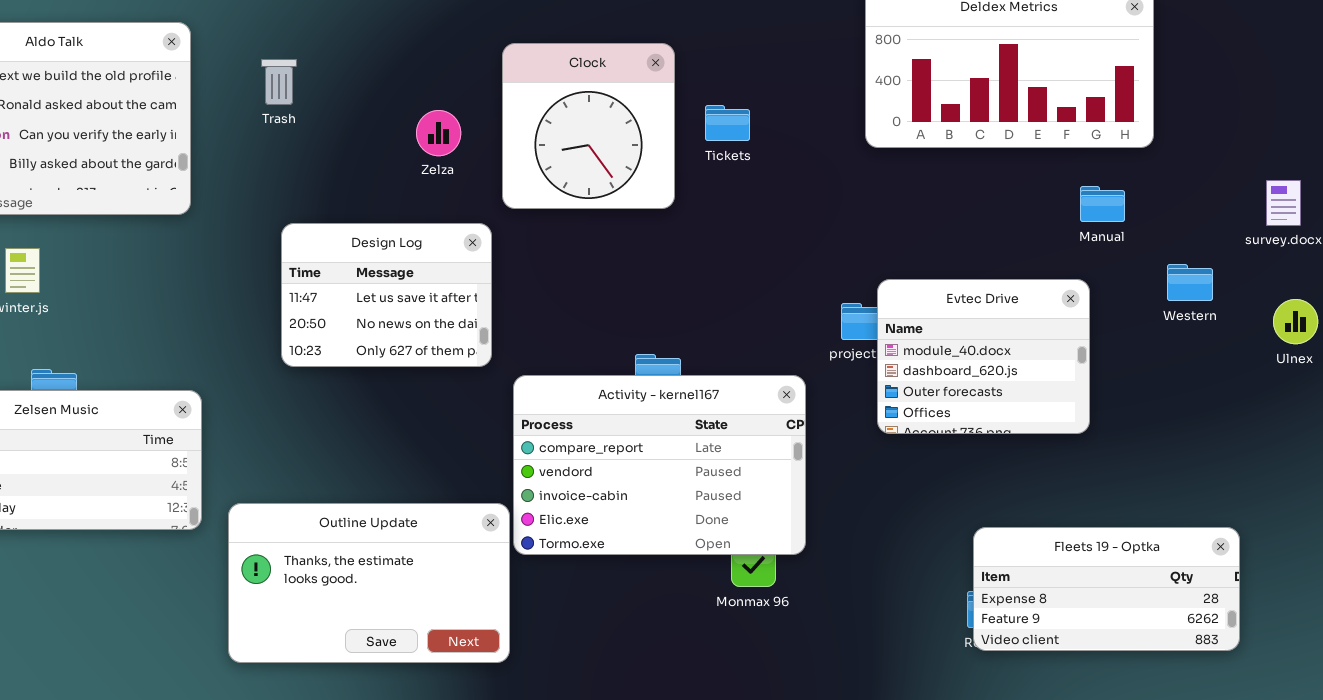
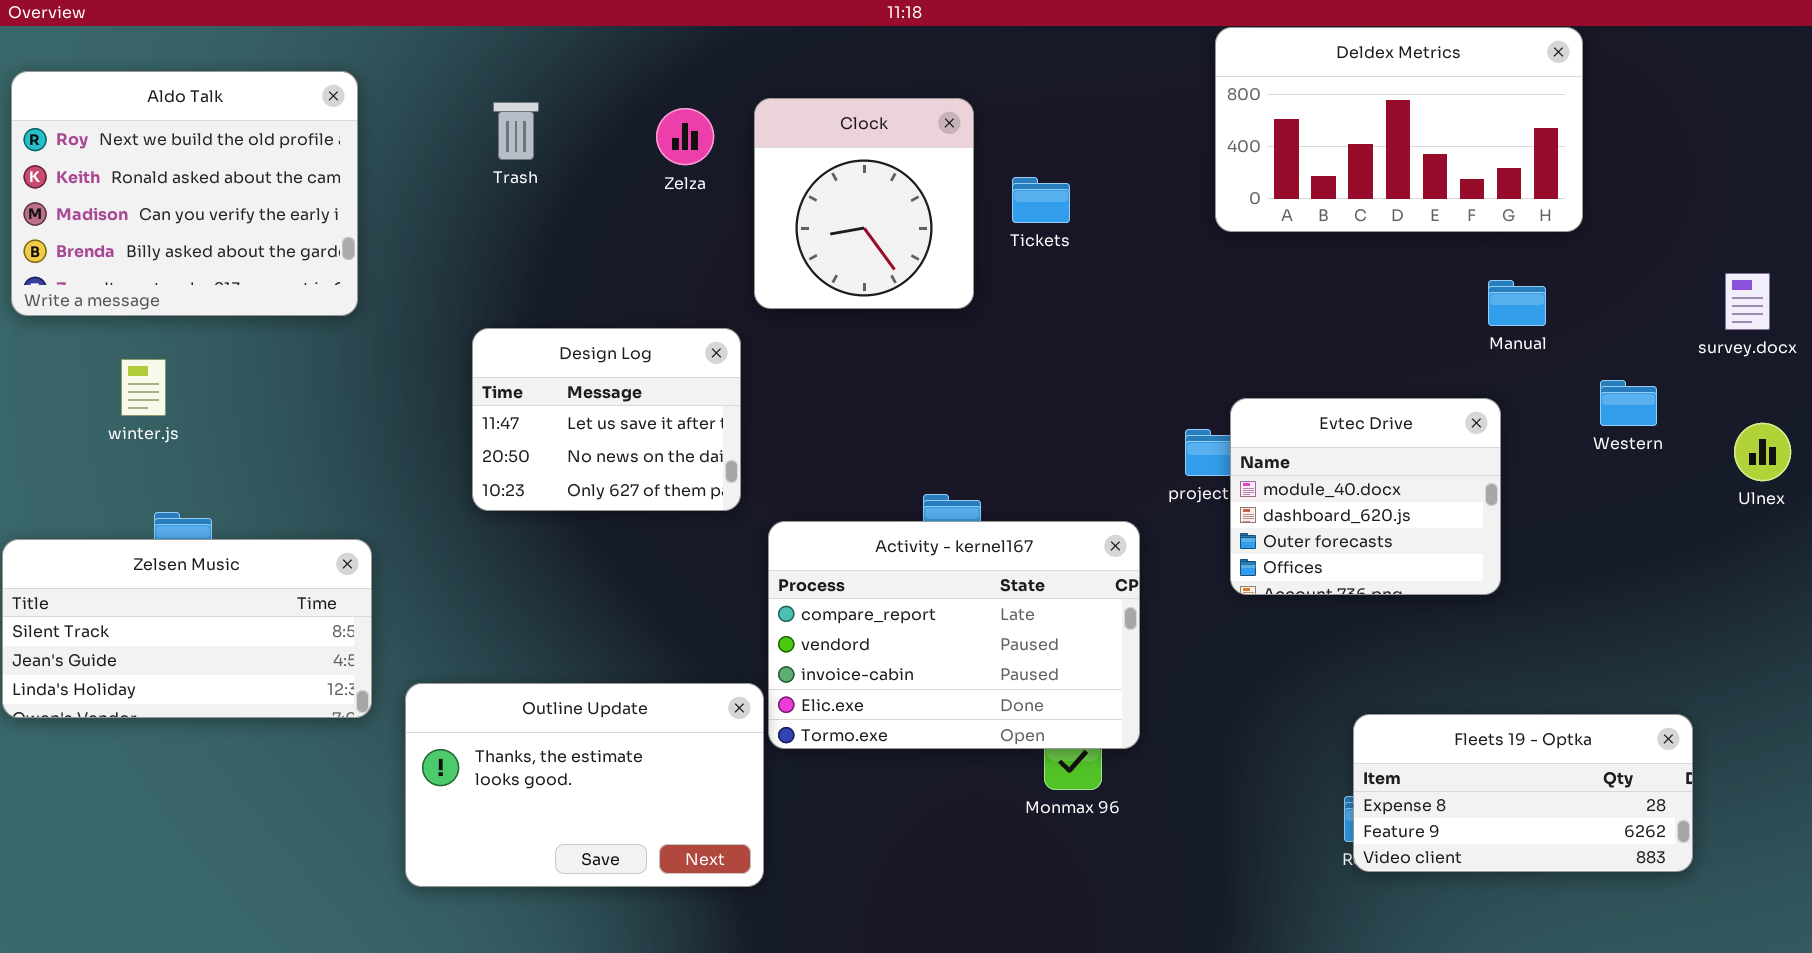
Trash: [261,59,297,105] -> [493,102,539,160], moved
Zelza: [416,110,461,156] -> [656,108,714,165], moved

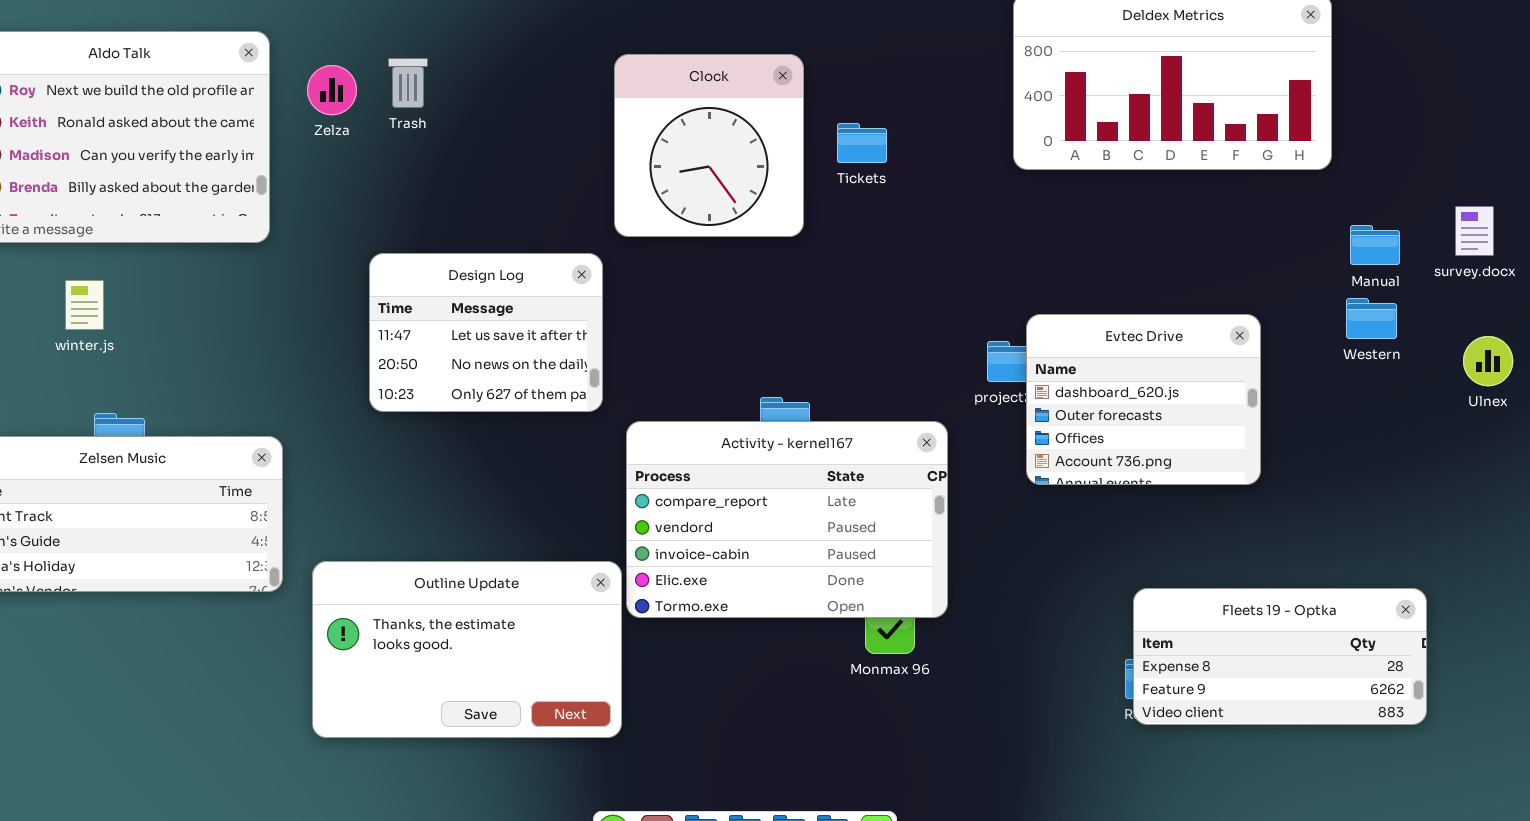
Zelza: [656,108,714,165] -> [307,65,357,115], moved
Manual: [1488,280,1546,326] -> [1350,225,1400,265], moved
Evtec Drive: [1230,398,1501,595] -> [1026,314,1261,485], scrolled down 1 row

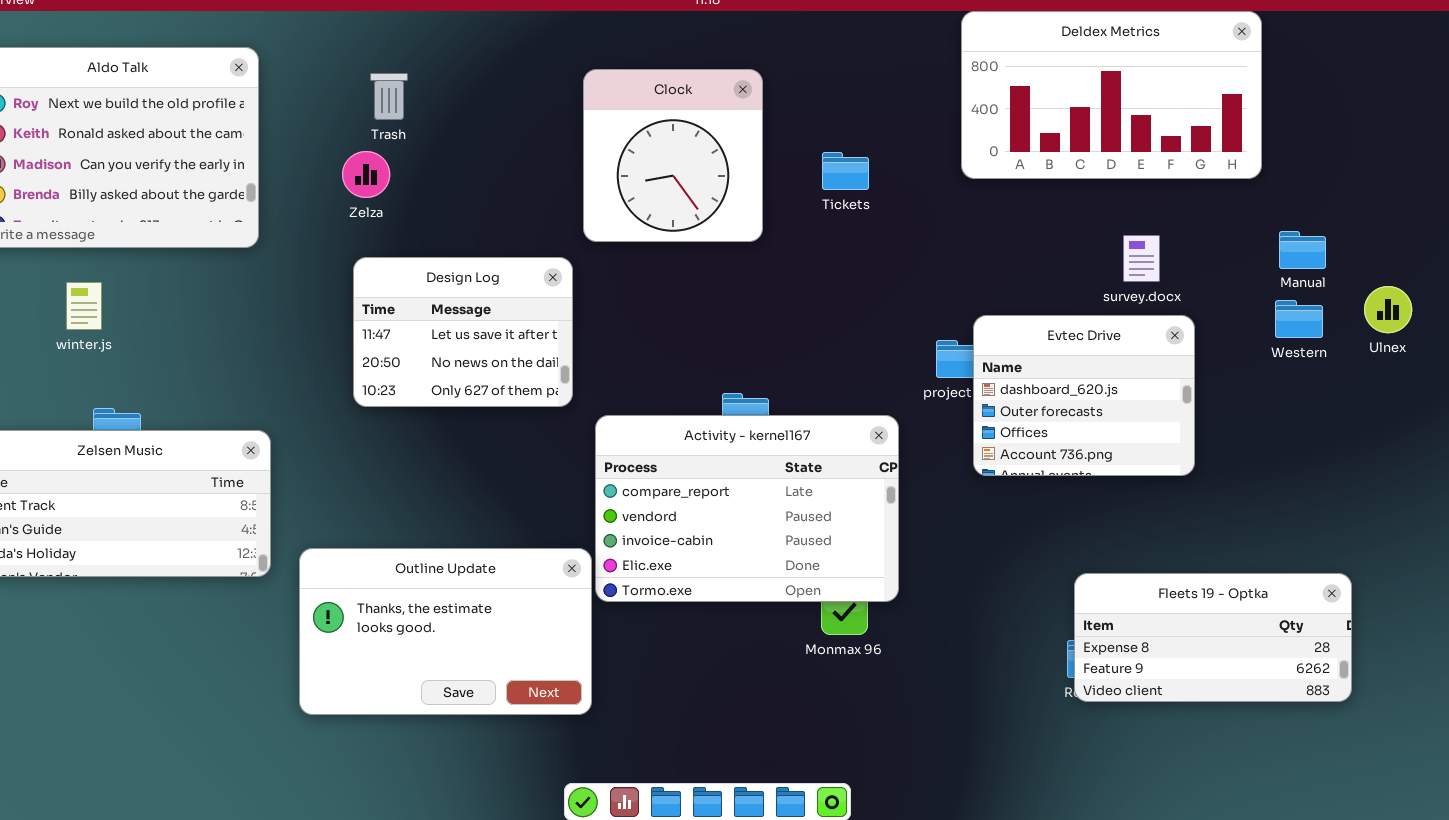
Zelza: [307,65,357,115] -> [342,151,390,198], moved
Tickets: [837,123,887,163] -> [822,152,869,190], moved
survey.docx: [1455,206,1494,256] -> [1123,235,1160,282], moved
Ulnex: [1463,336,1513,386] -> [1364,286,1412,333], moved

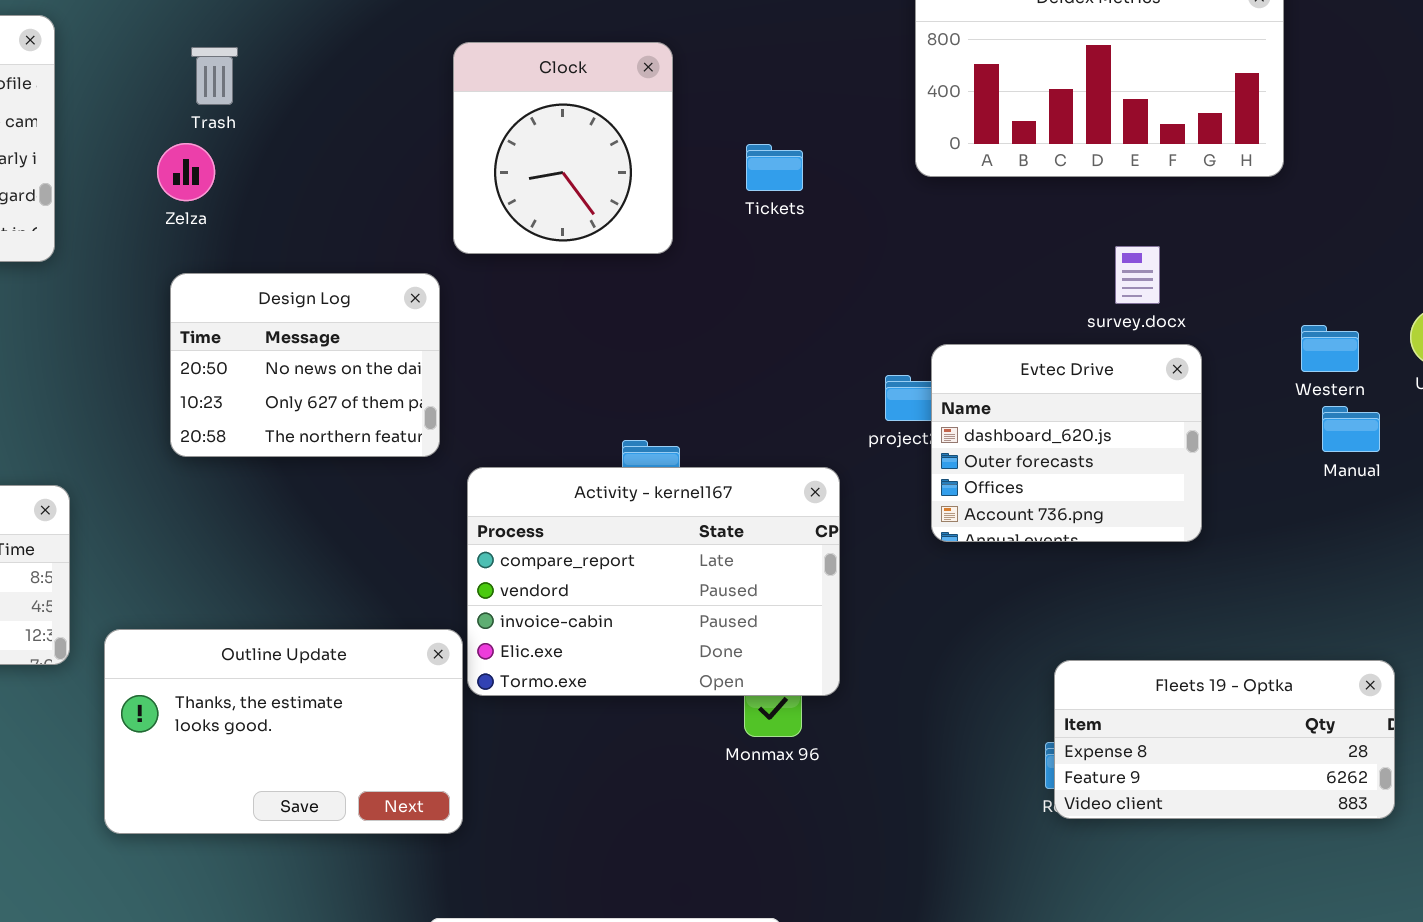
Manual: [1279,231,1326,269] -> [1322,406,1380,452], moved
Design Log: [353,257,573,407] -> [170,273,440,457], scrolled down 1 row

